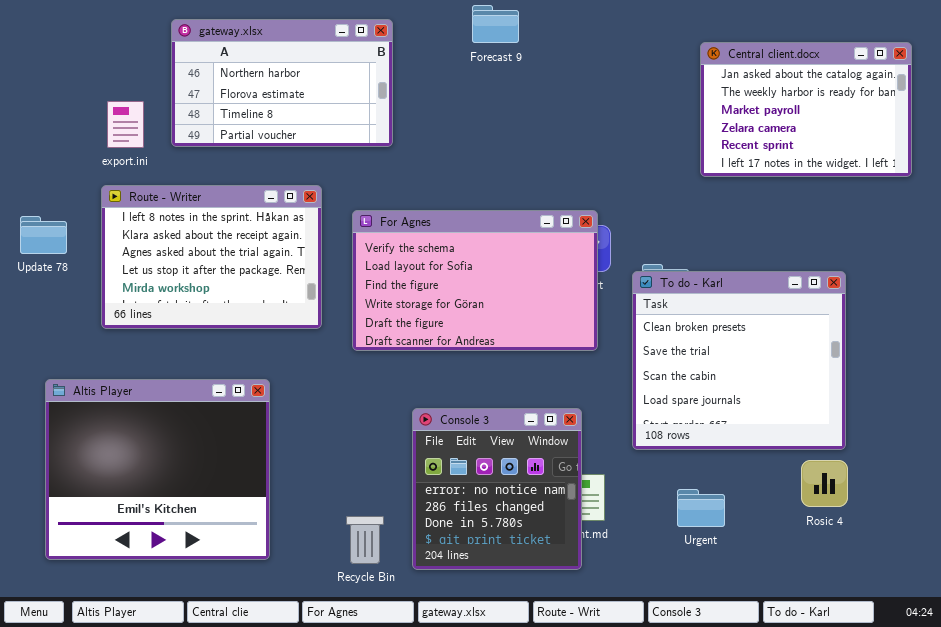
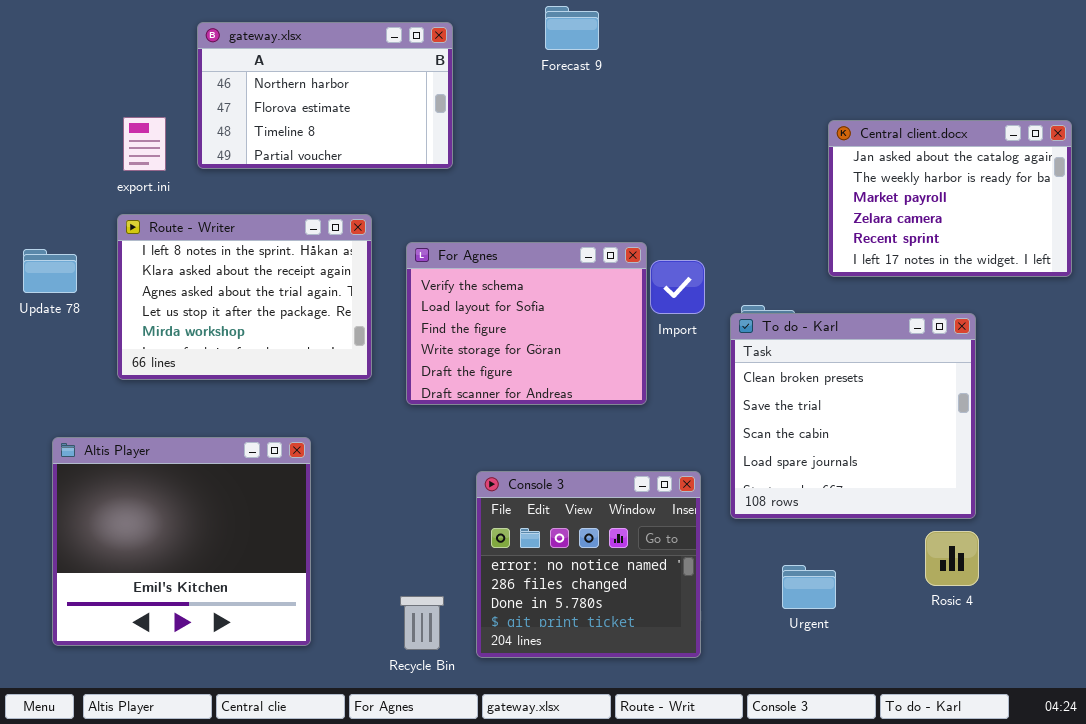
Central client.docx: [700,42,912,177] -> [828,120,1072,277], moved
For Agnes: [352,210,598,351] -> [406,242,647,405], resized
Console 3: [412,408,582,570] -> [476,471,701,658], resized

